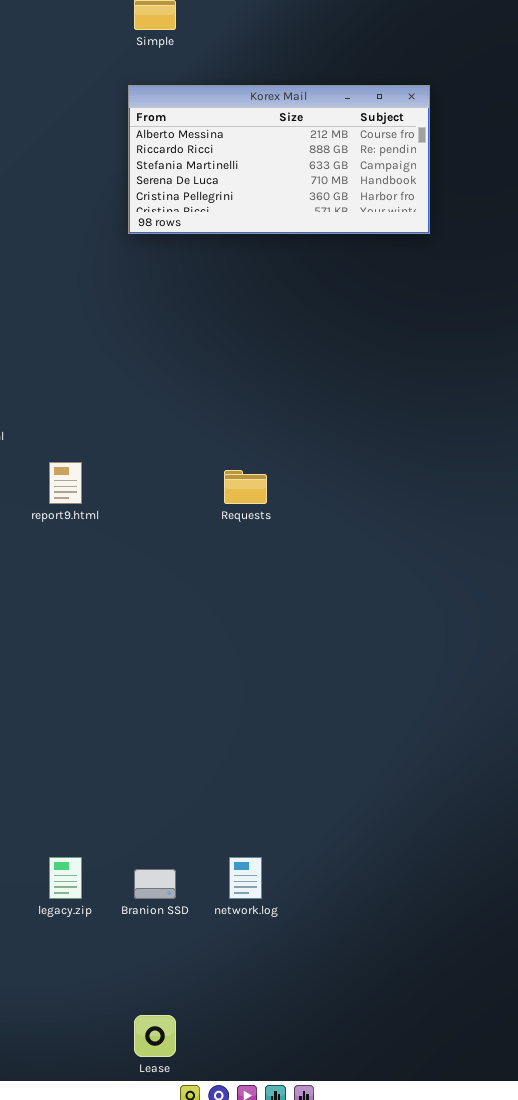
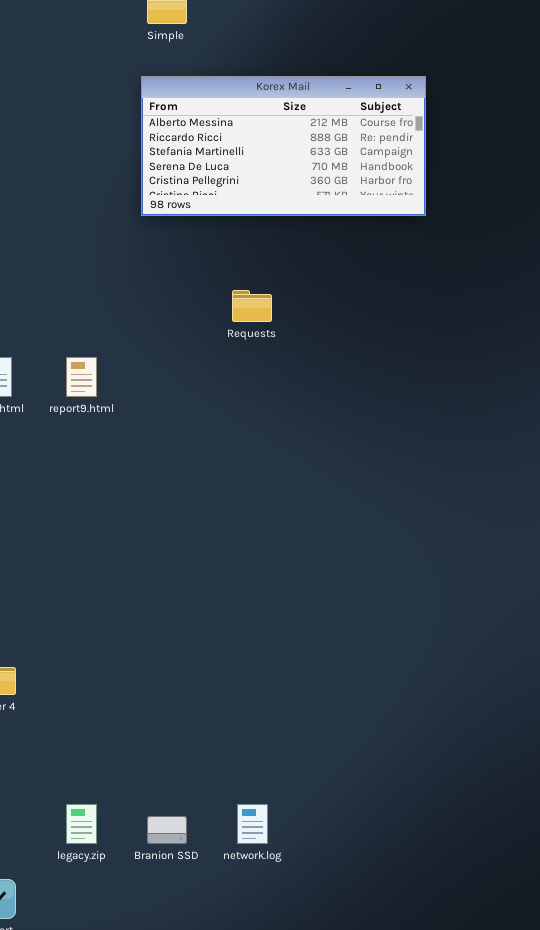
report9.html: [49,462,82,504] -> [66,357,97,397], moved
Requests: [224,470,267,504] -> [232,290,272,322], moved

